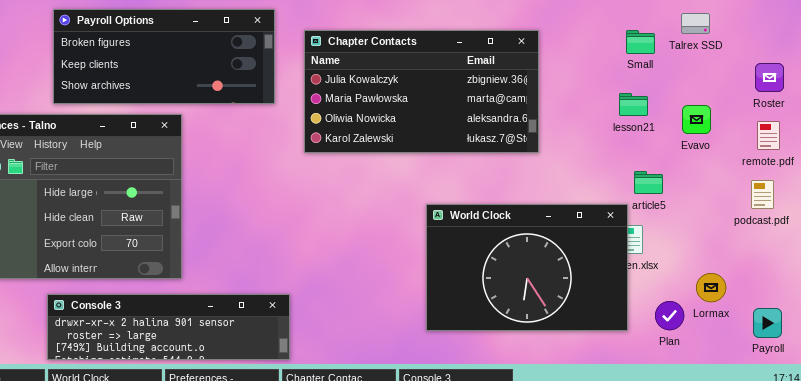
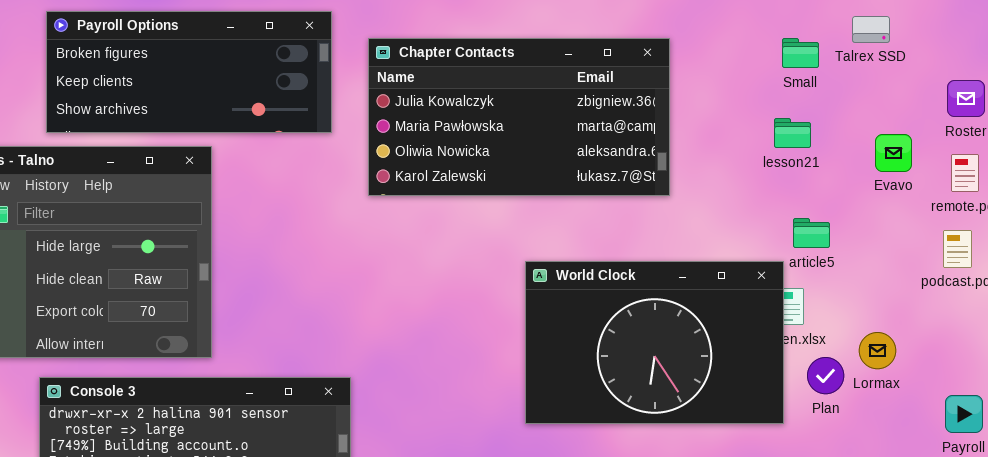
Evavo: [682,105,711,134] -> [875,134,912,172], moved
Lormax: [696,273,726,302] -> [859,332,896,369], moved
Plan: [655,301,684,330] -> [807,357,844,394], moved

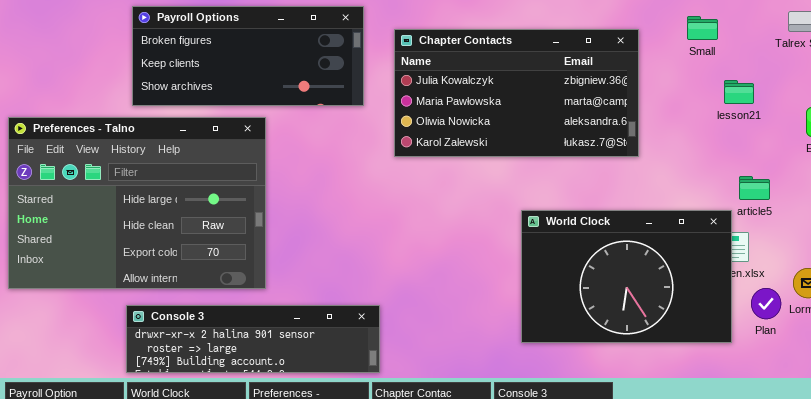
Small: [782,38,819,68] -> [687,16,718,40], moved
lesson21: [774,118,811,148] -> [724,80,754,104], moved

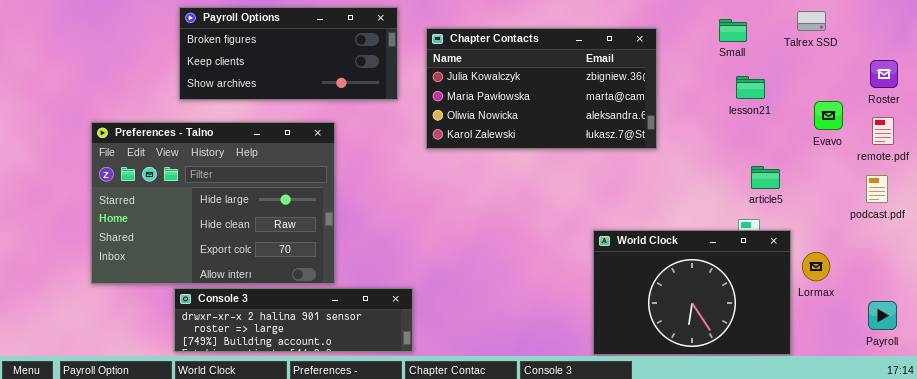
Small: [687,16,718,40] -> [719,19,747,42], moved
Preferences - Talno: [8,117,266,289] -> [91,122,335,284], moved
World Clock: [521,210,732,343] -> [593,230,791,355], moved

